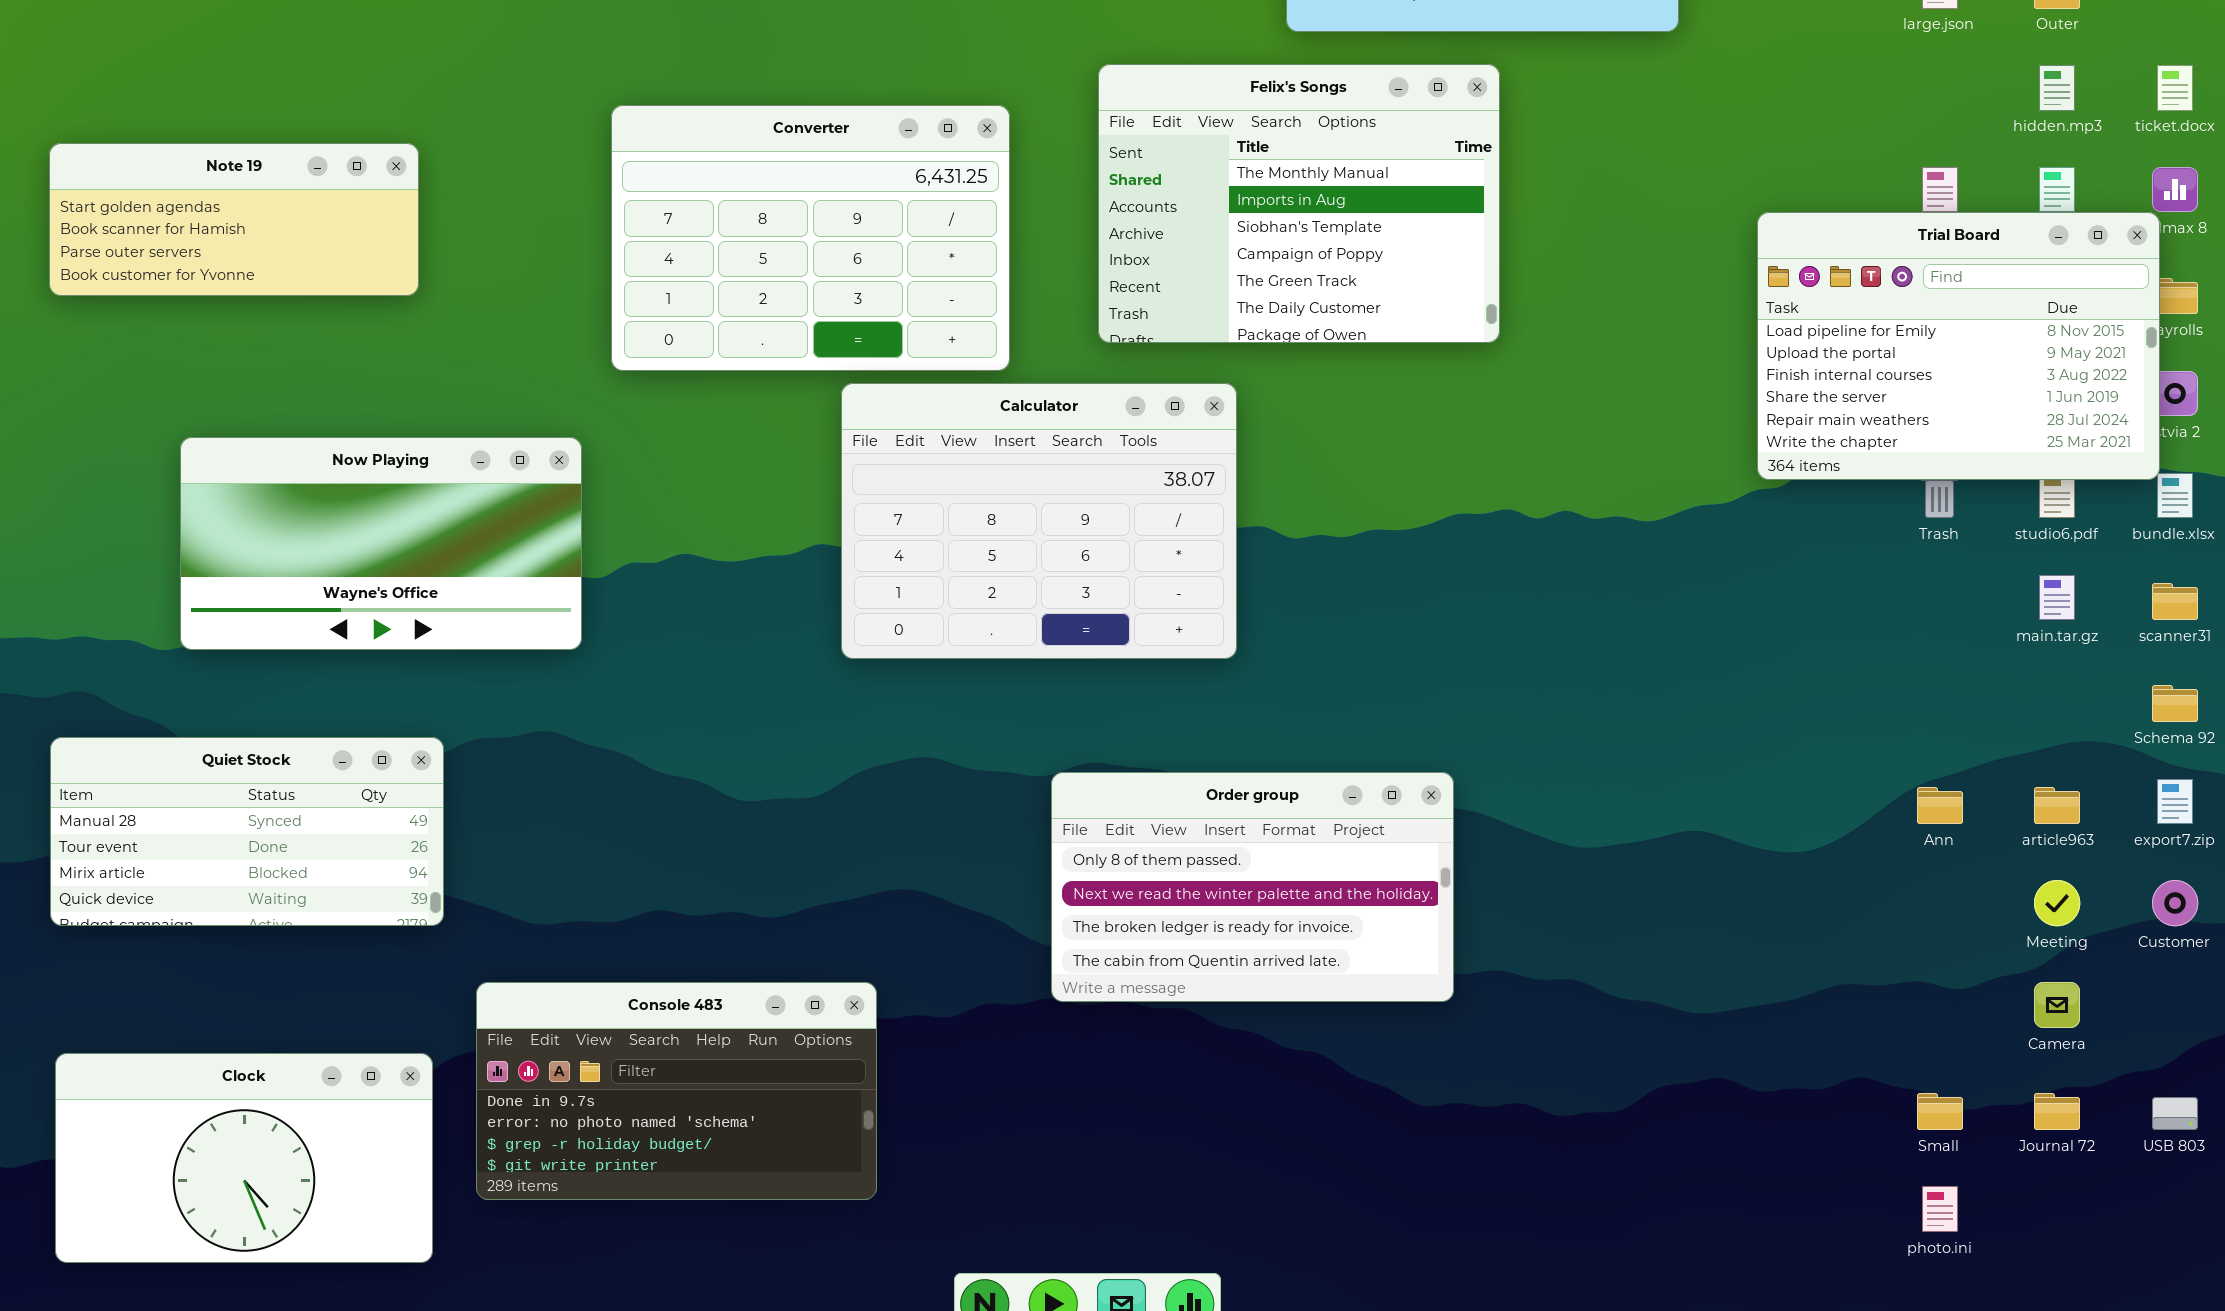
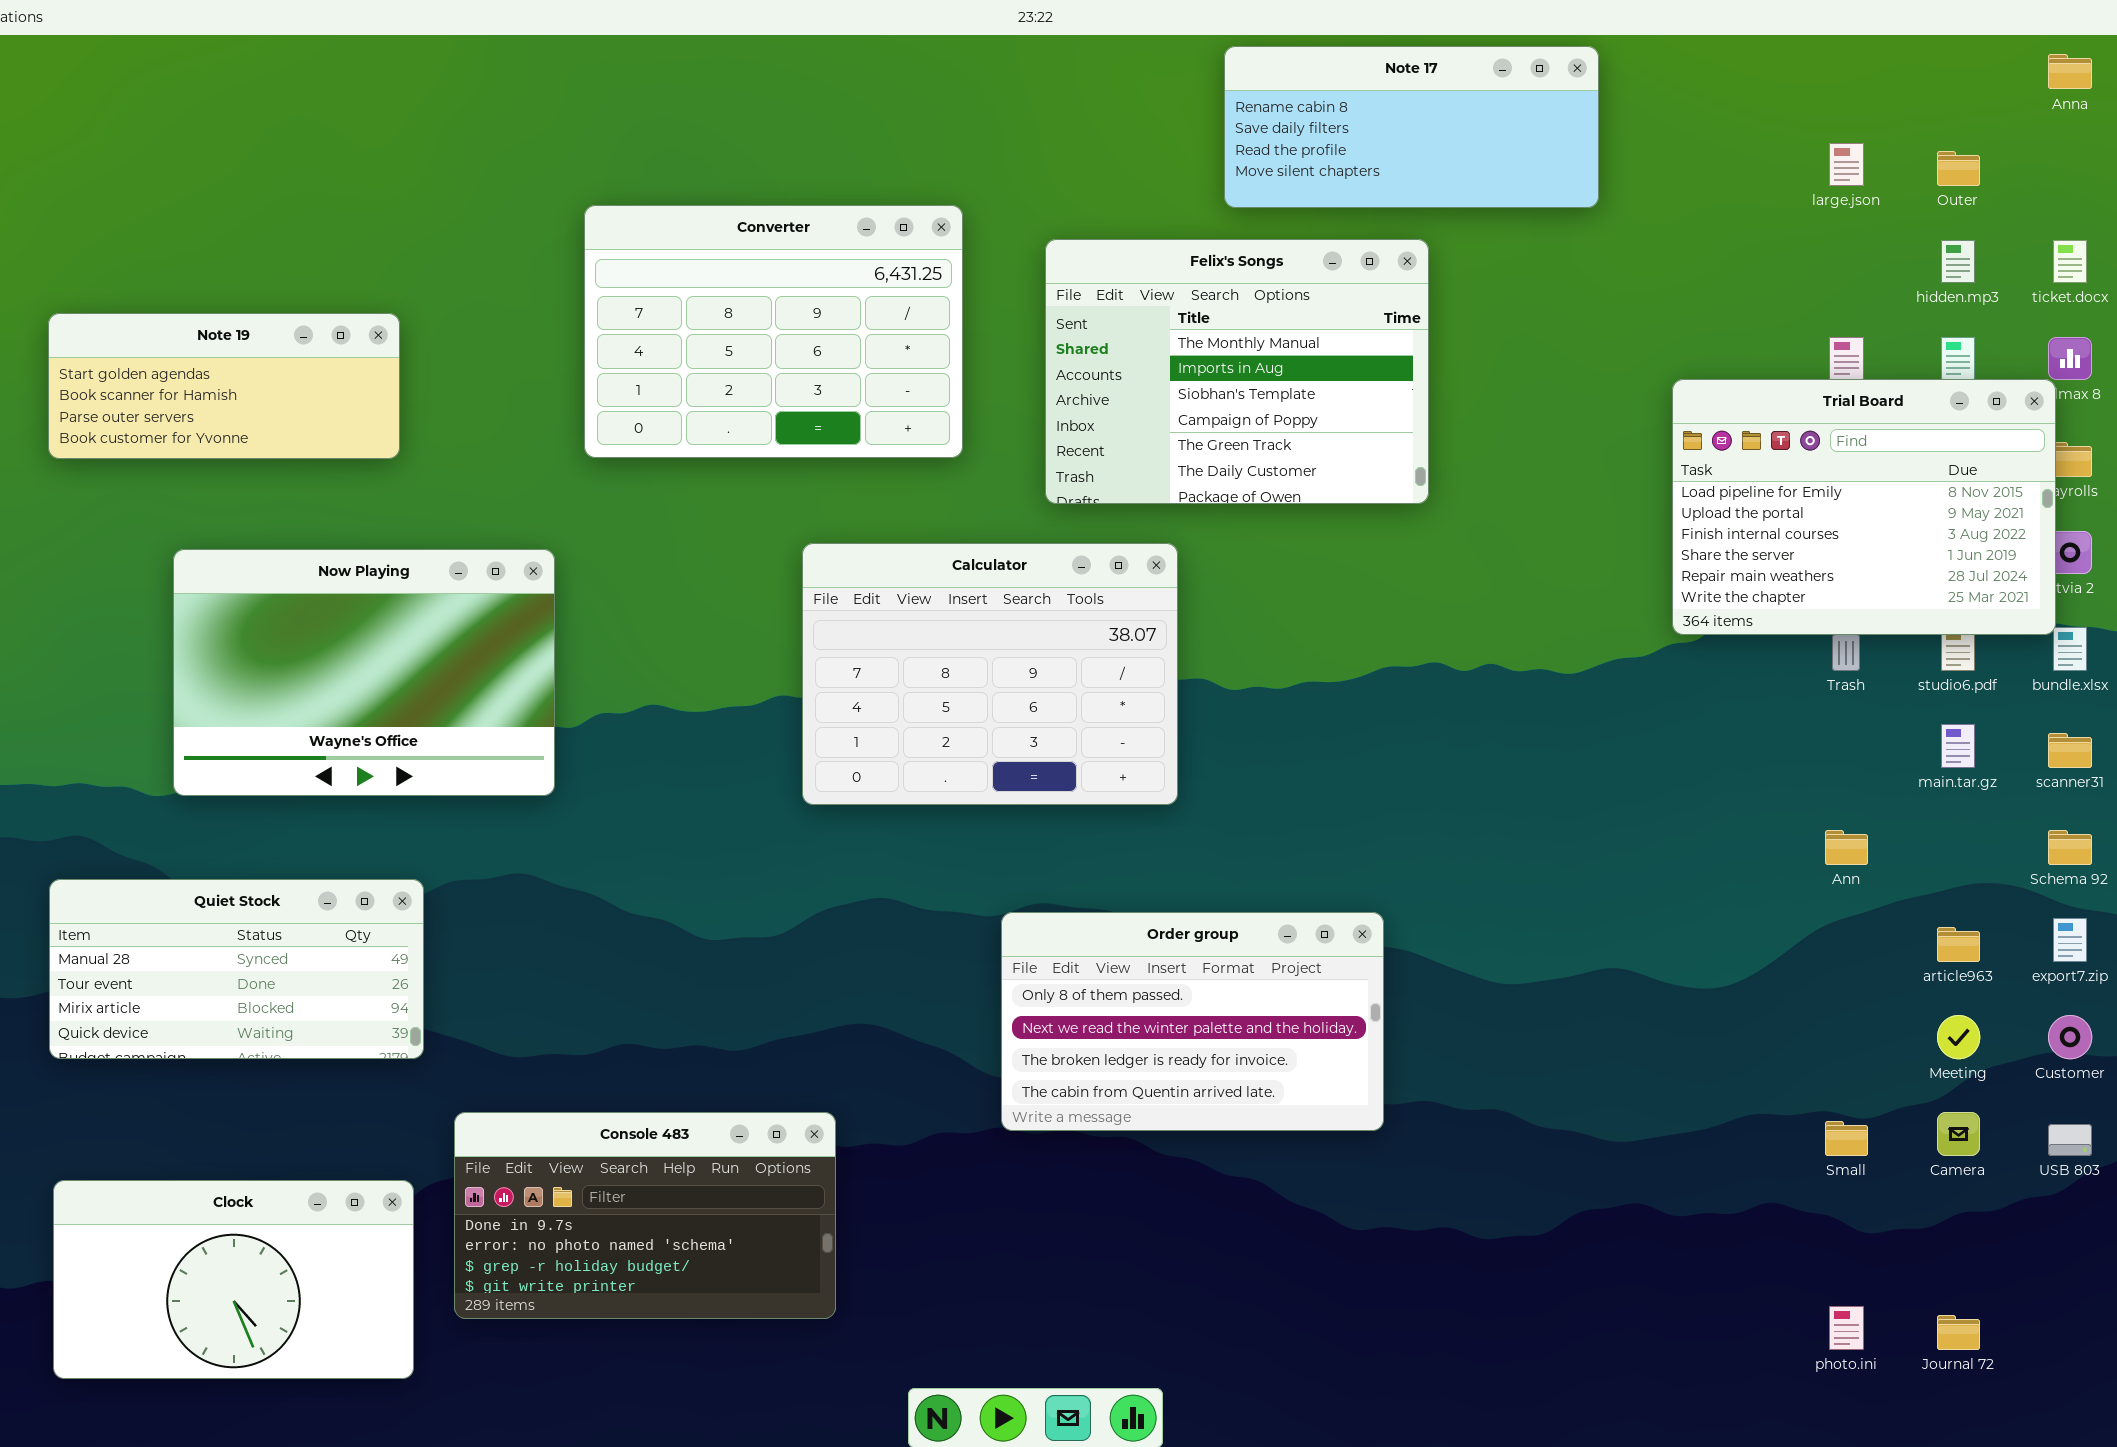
Converter: [611,105,1010,371] -> [584,205,963,458], moved
Now Playing: [180,437,582,650] -> [173,549,555,796], resized
Ann: [1917,787,1963,824] -> [1825,830,1868,865], moved
Small: [1917,1093,1963,1130] -> [1825,1121,1868,1156], moved
Journal 72: [2034,1093,2080,1130] -> [1937,1315,1980,1350], moved
USB 803: [2152,1097,2198,1130] -> [2048,1124,2092,1156], moved

